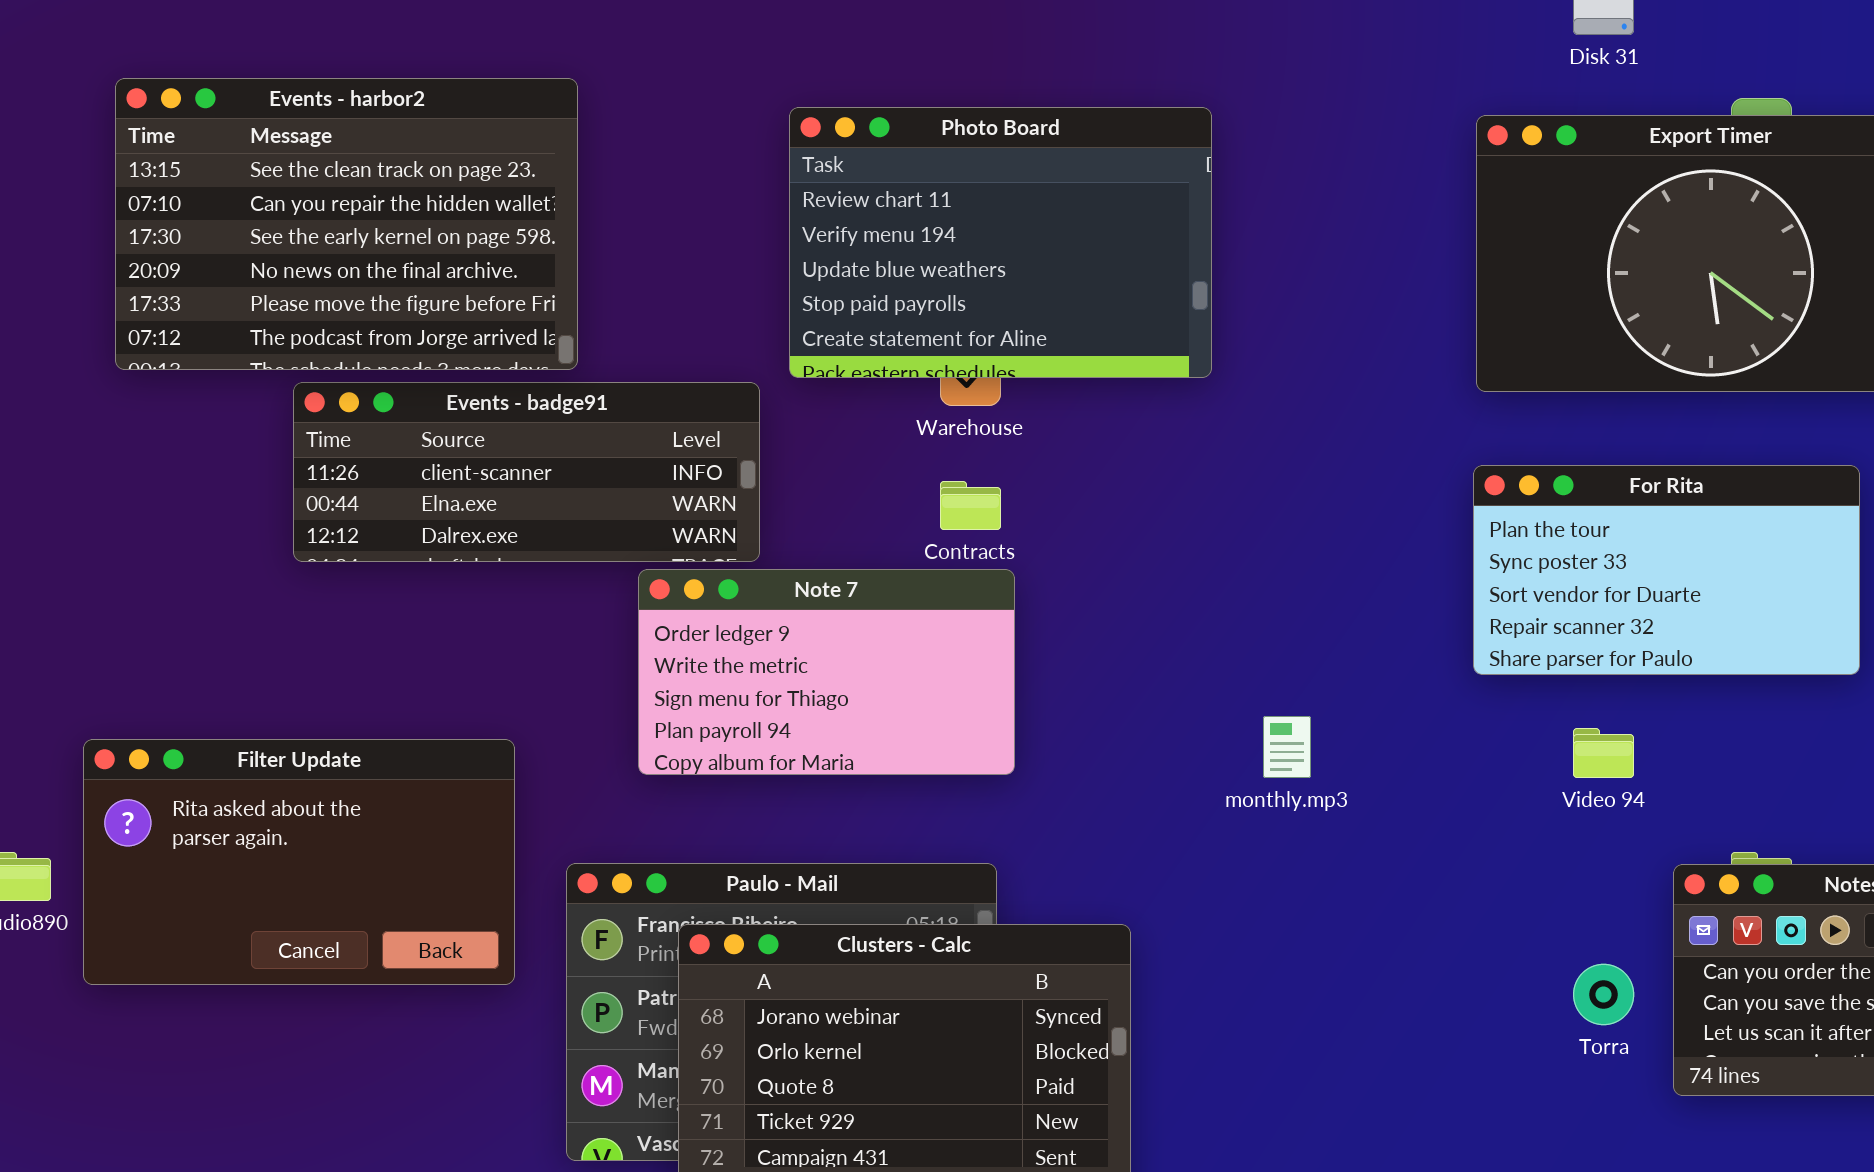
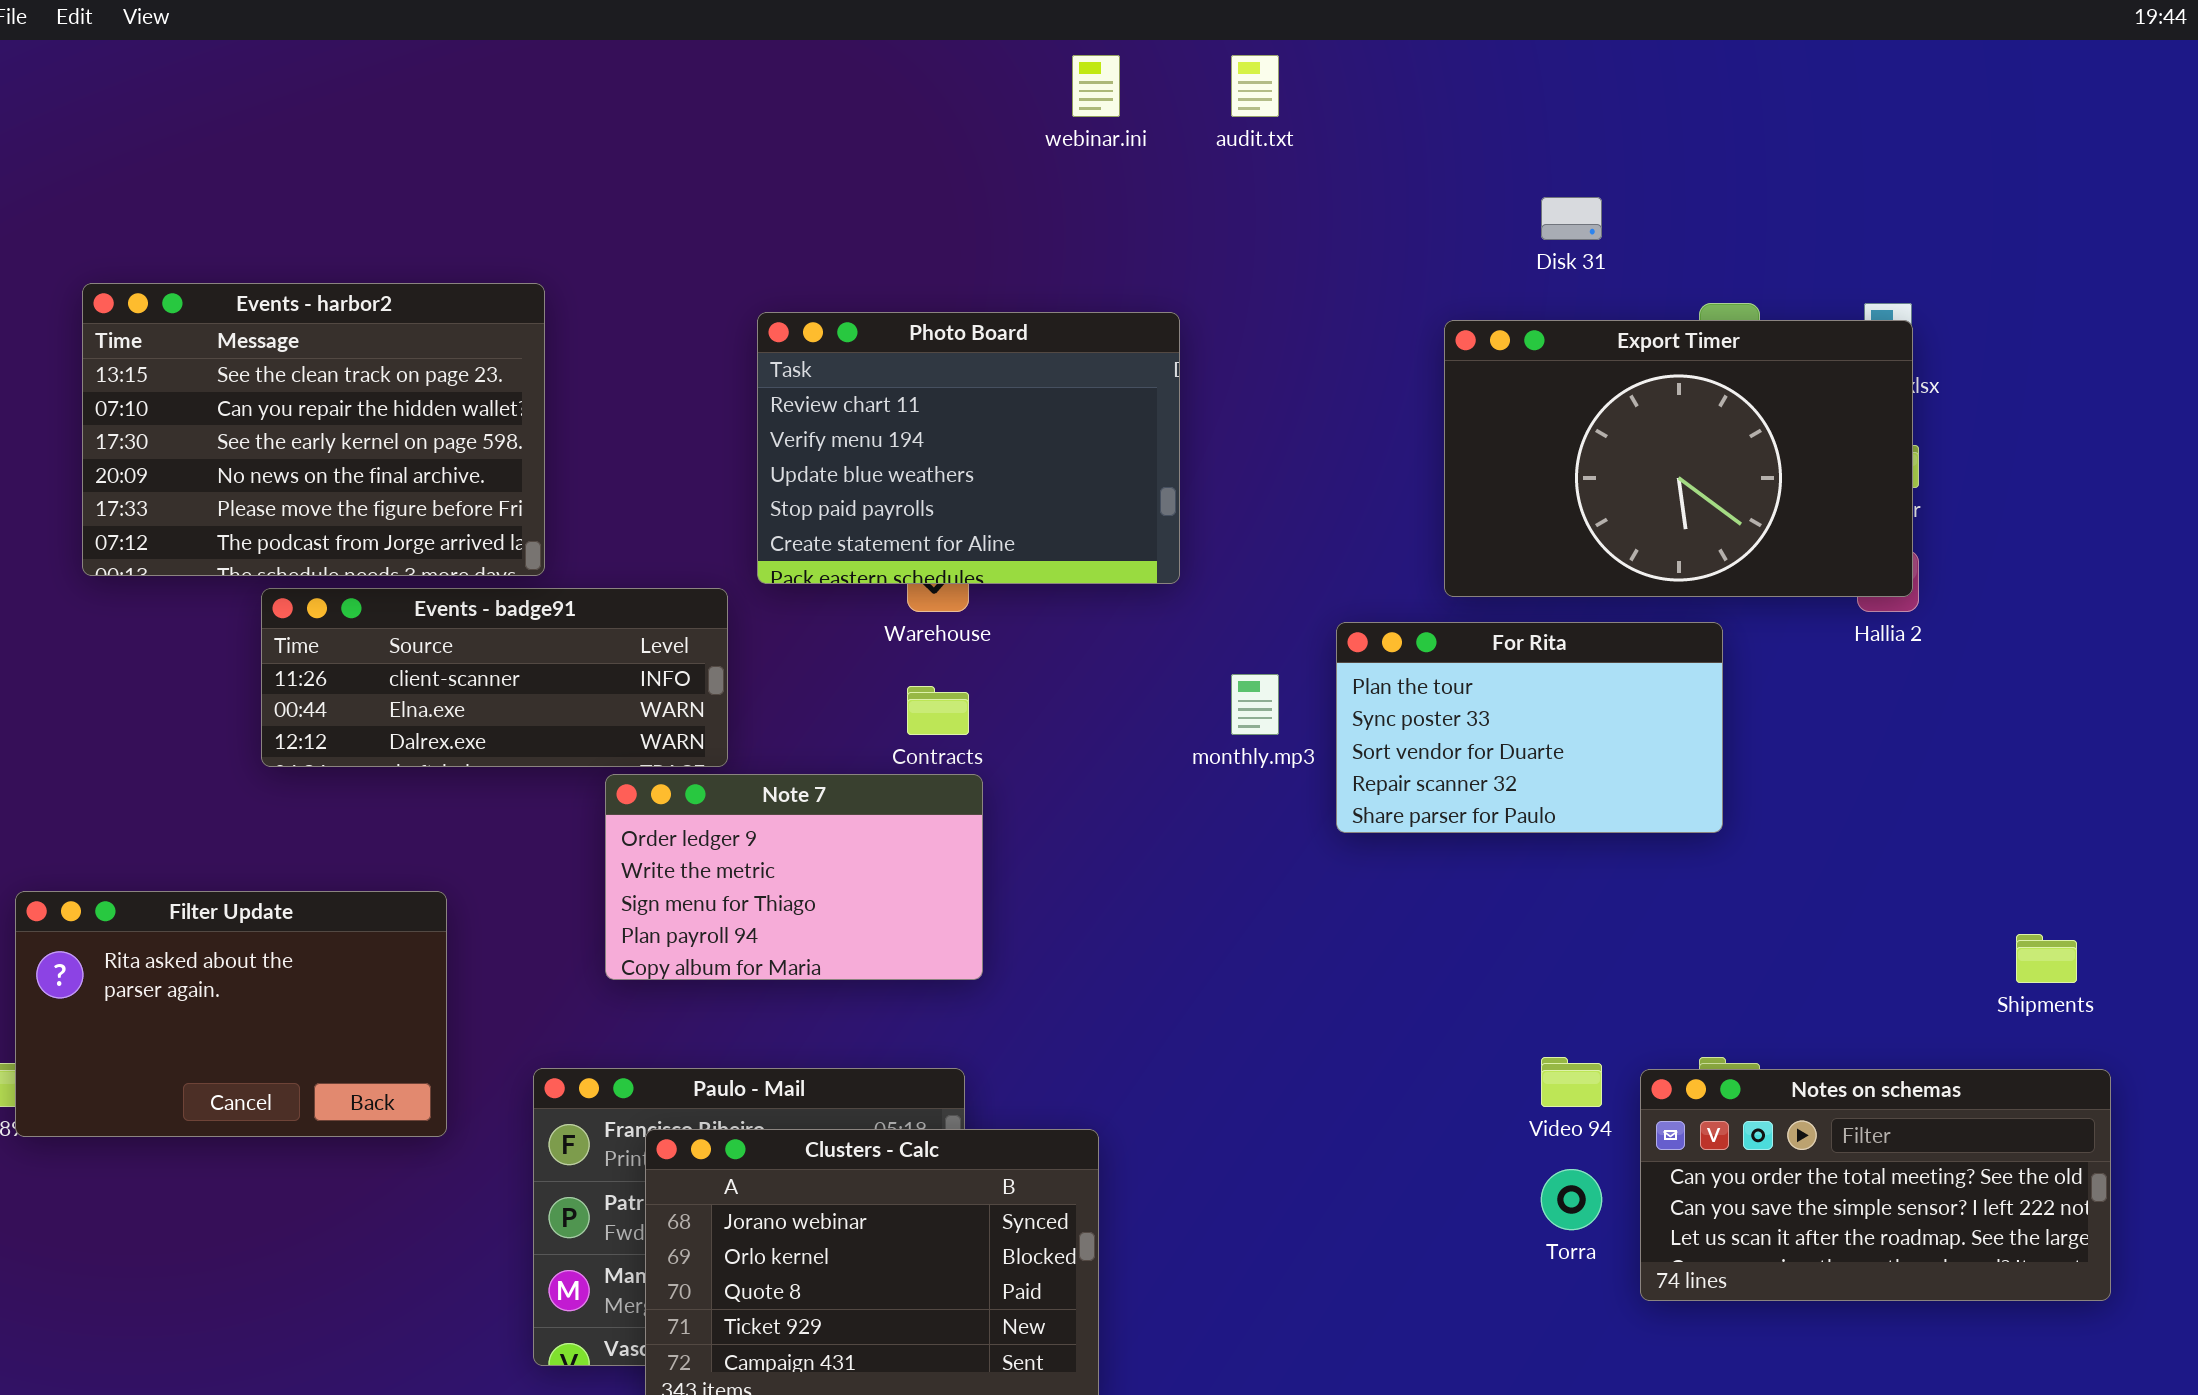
For Rita: [1473,465,1860,675] -> [1336,622,1723,833], moved
monthly.mp3: [1263,716,1311,778] -> [1231,674,1279,735], moved
Video 94: [1573,728,1634,778] -> [1541,1057,1602,1107], moved
Filter Update: [83,739,515,985] -> [15,891,447,1137], moved

